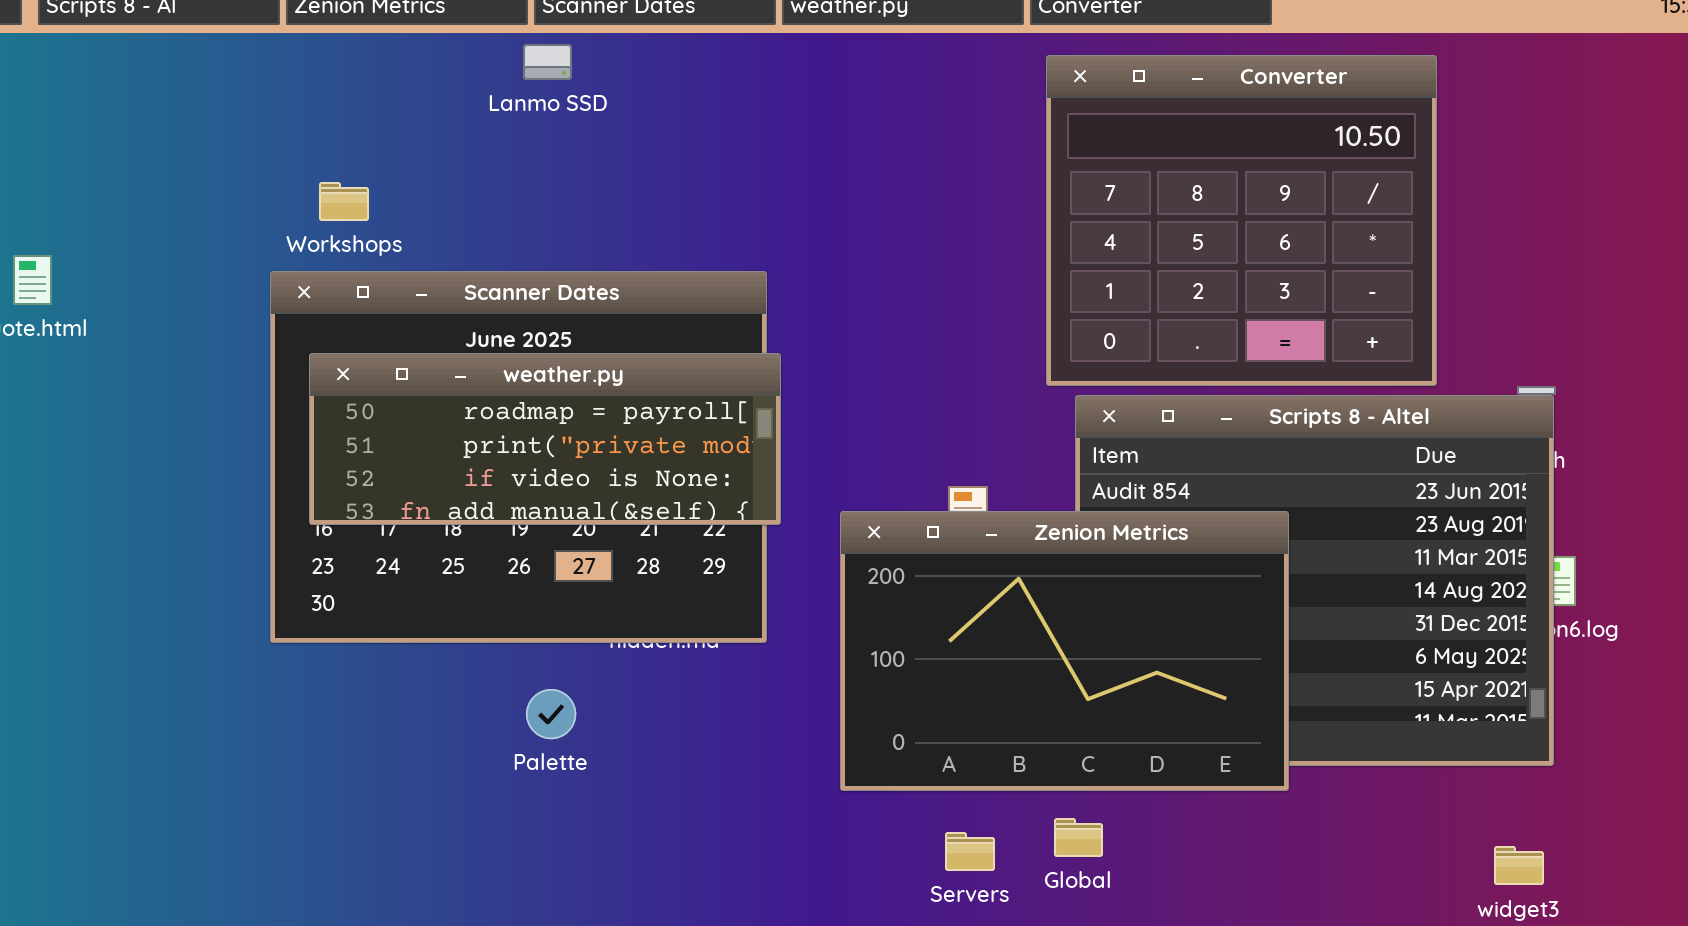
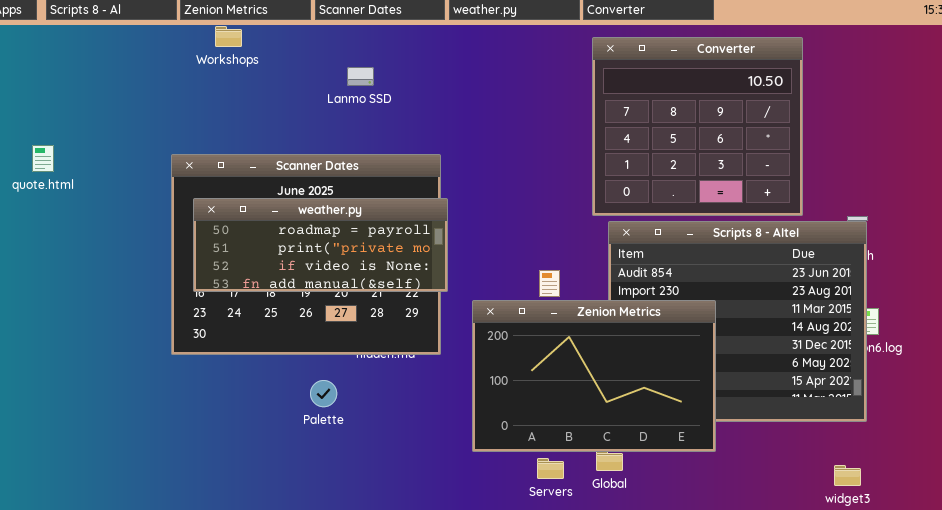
Lanmo SSD: [523,44,572,80] -> [347,67,374,86], moved
Workshops: [319,182,369,221] -> [215,26,242,47], moved
Zenion Metrics: [840,511,1289,791] -> [472,300,716,452], moved

